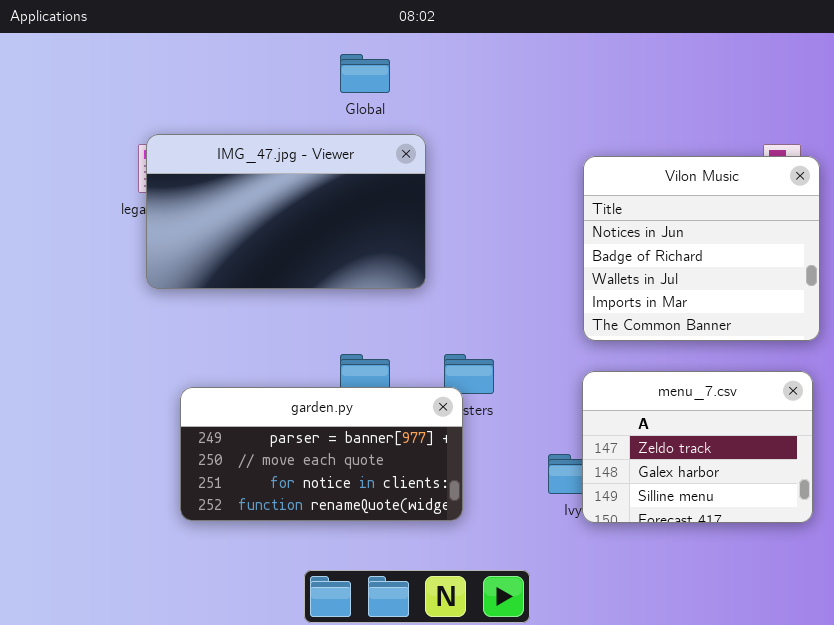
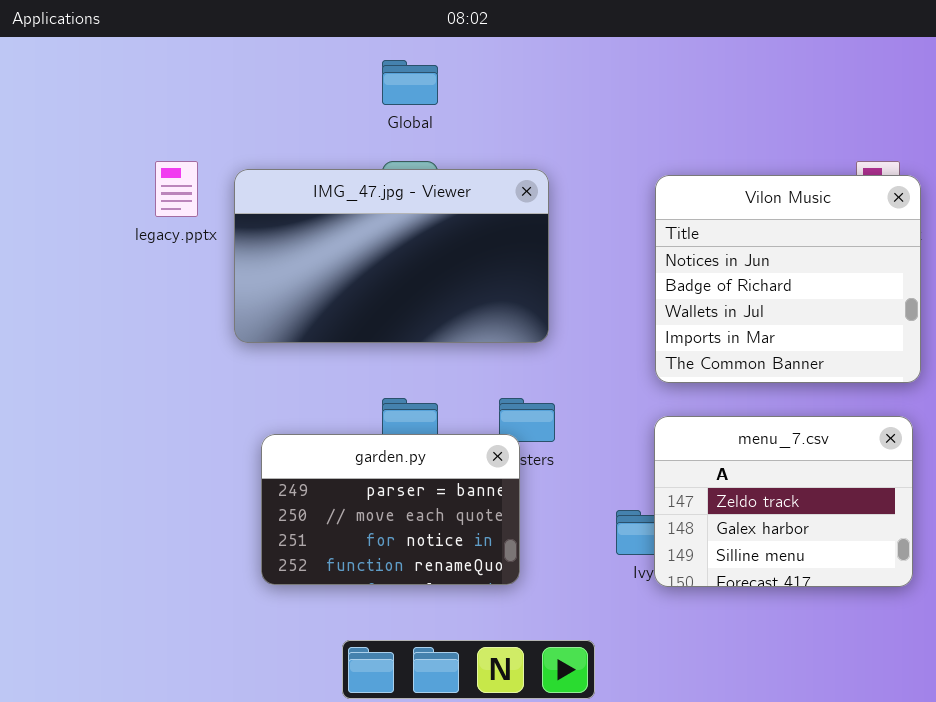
IMG_47.jpg - Viewer: [146,134,426,289] -> [234,169,549,343], moved
garden.py: [180,387,463,521] -> [261,434,520,585], resized

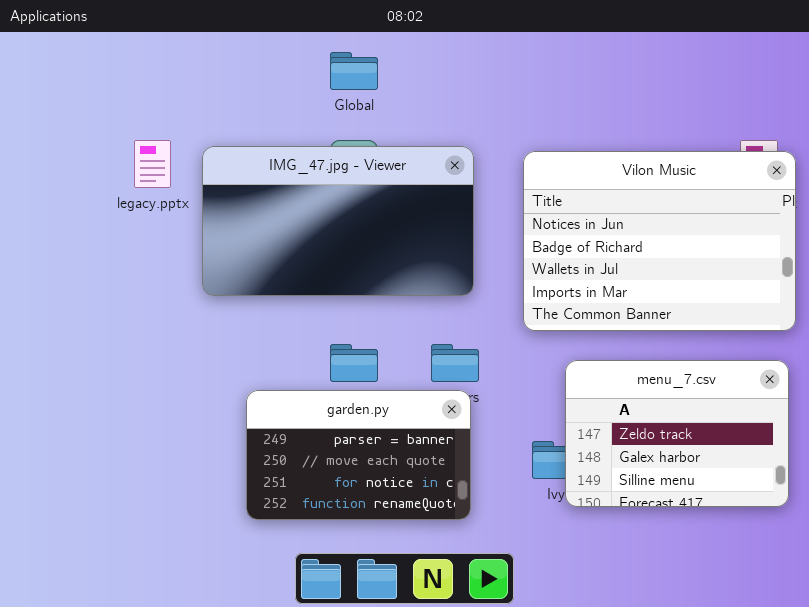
Vilon Music: [655,175,921,383] -> [523,151,796,331], resized
garden.py: [261,434,520,585] -> [246,390,471,520], moved

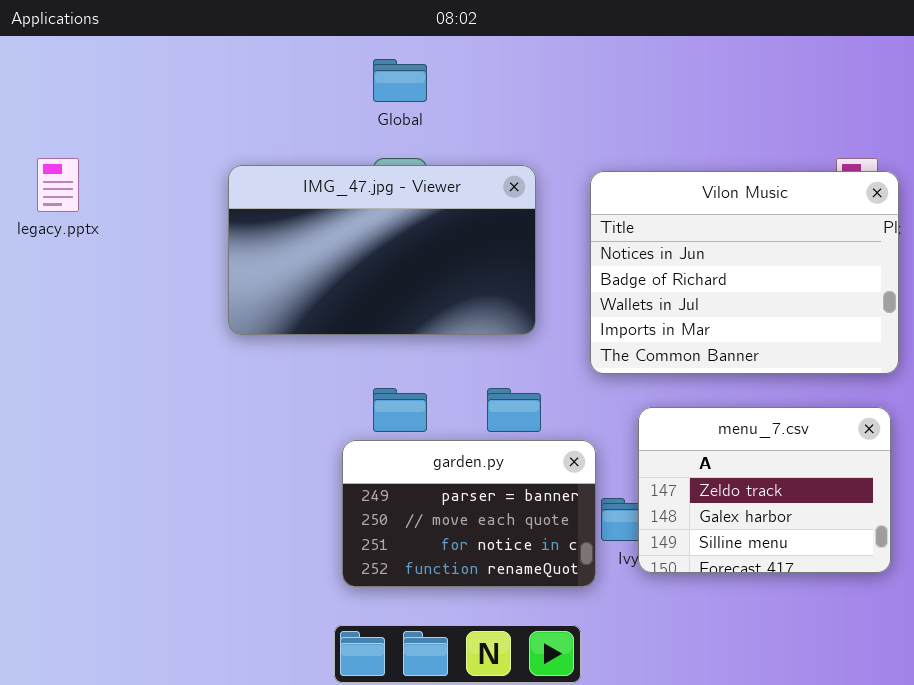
legacy.pptx: [134,140,171,188] -> [37,158,79,212], moved
garden.py: [246,390,471,520] -> [342,440,596,587], moved

